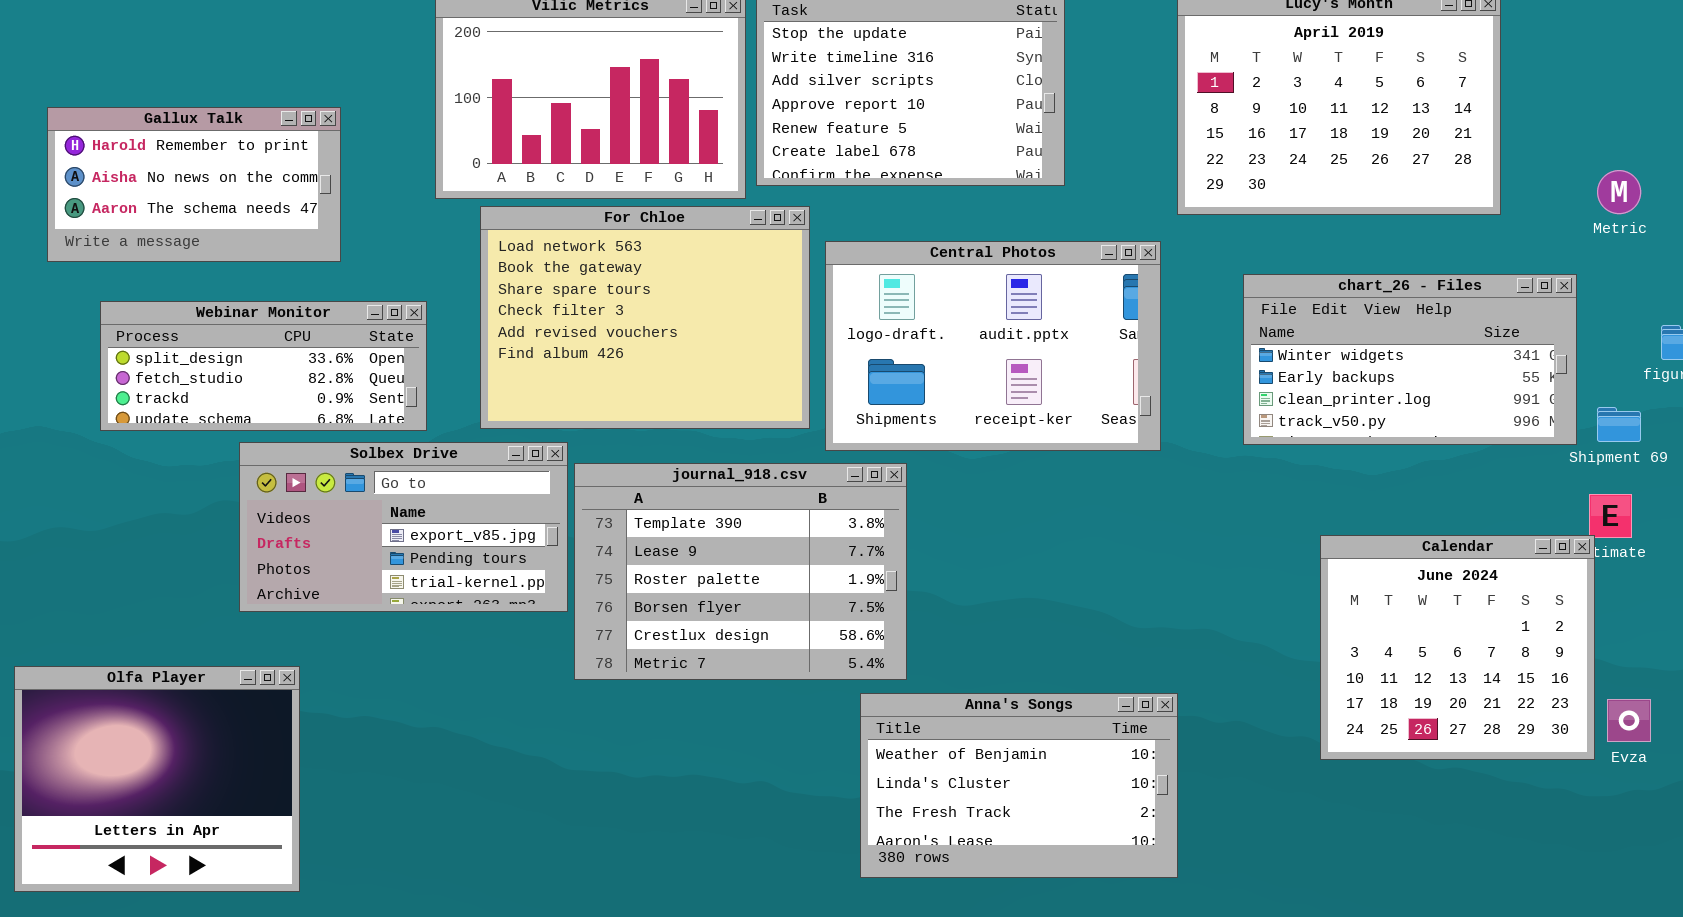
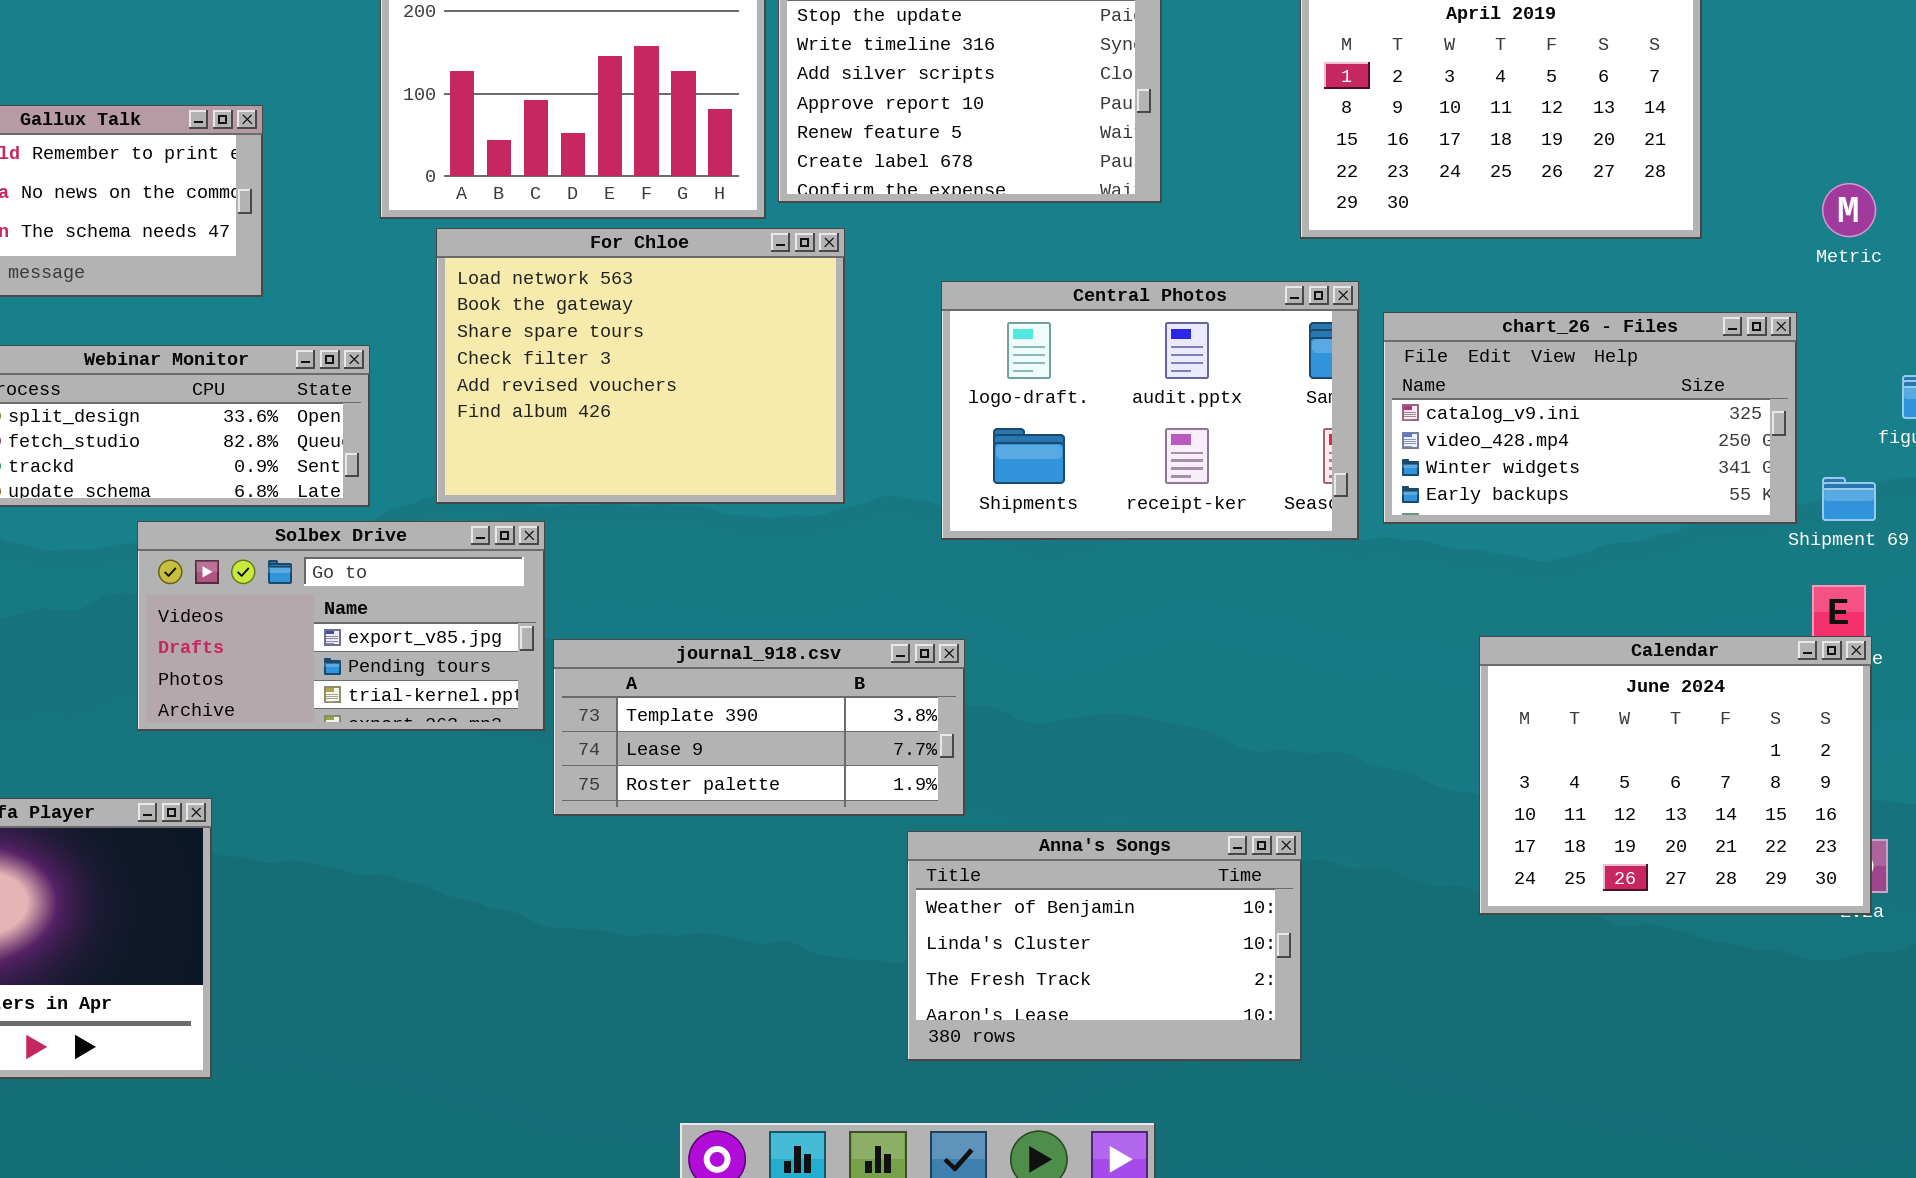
Central Photos: [825,241,1161,451] -> [941,281,1359,540], moved
chart_26 - Files: [1243,274,1577,445] -> [1383,312,1797,524], scrolled up 2 rows
journal_918.csv: [574,463,907,680] -> [553,639,965,816], resized
Calendar: [1320,535,1595,760] -> [1479,636,1872,915], resized

